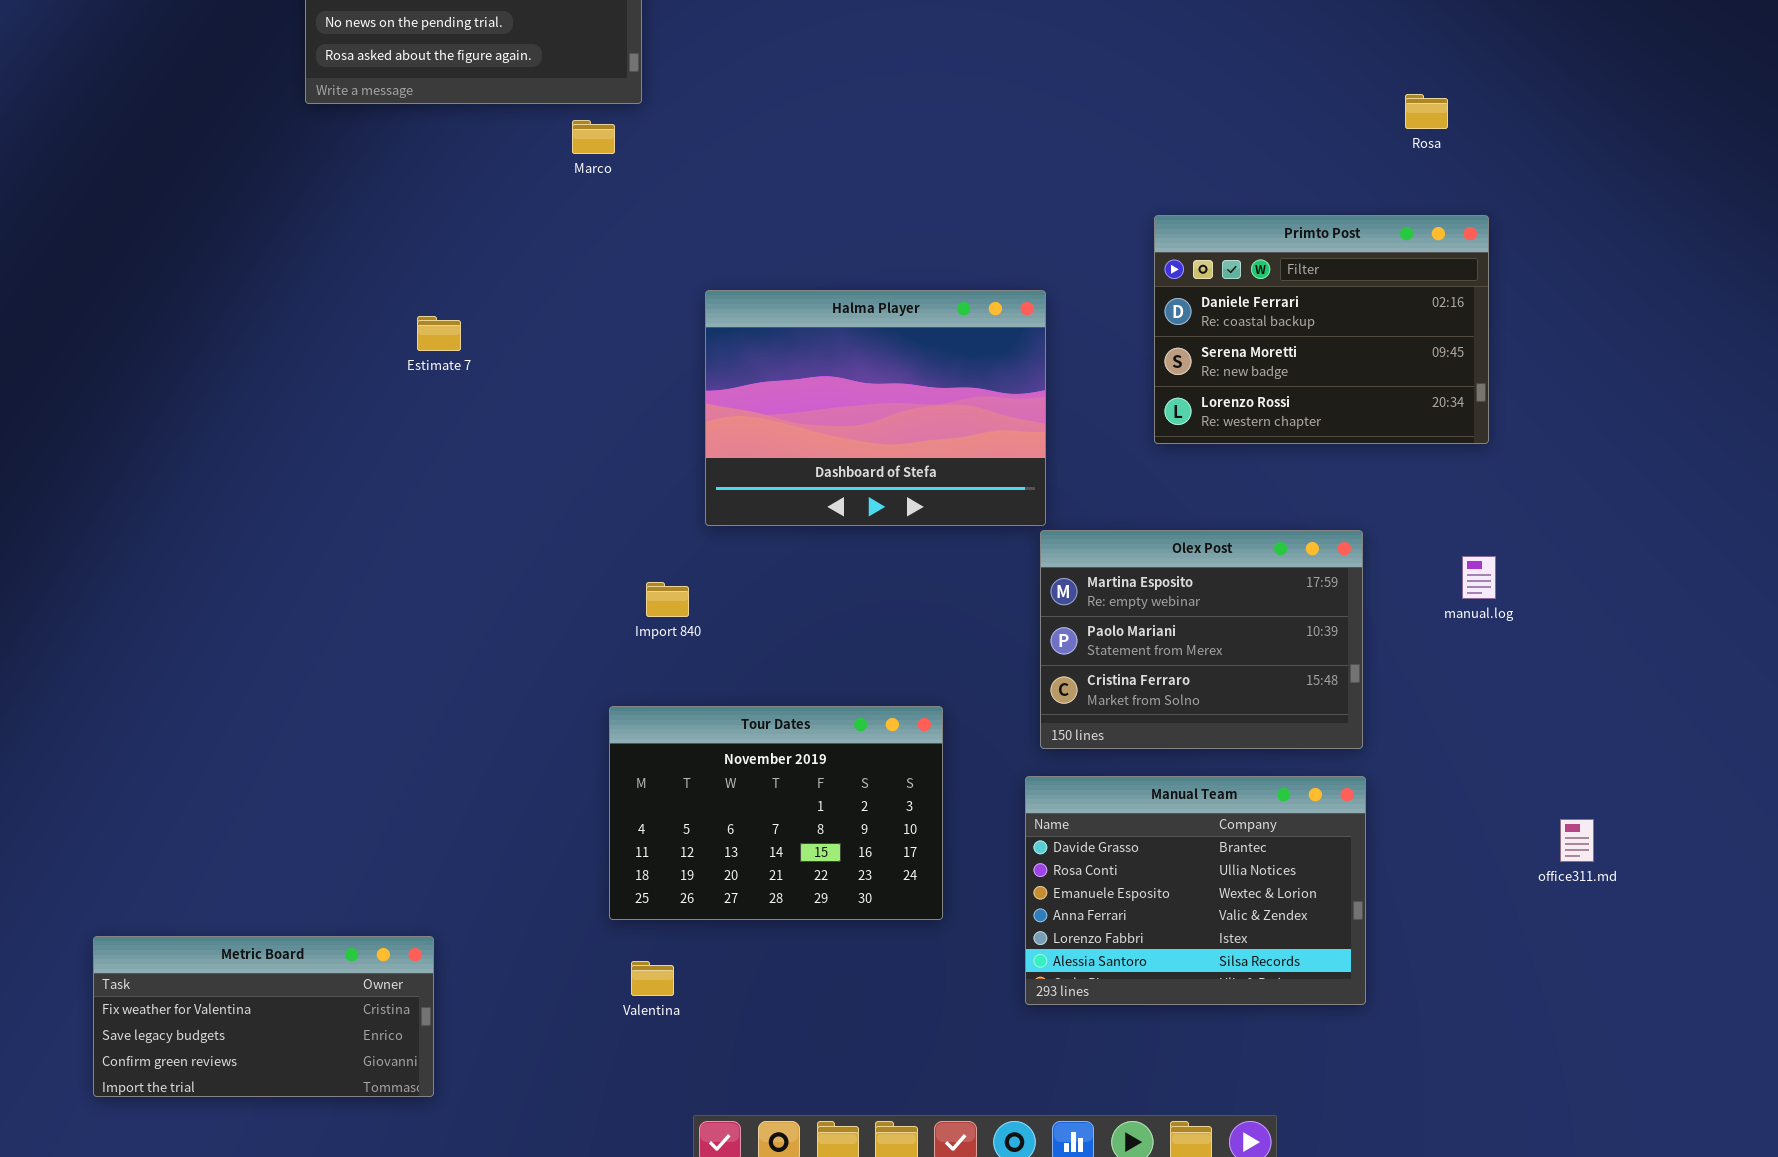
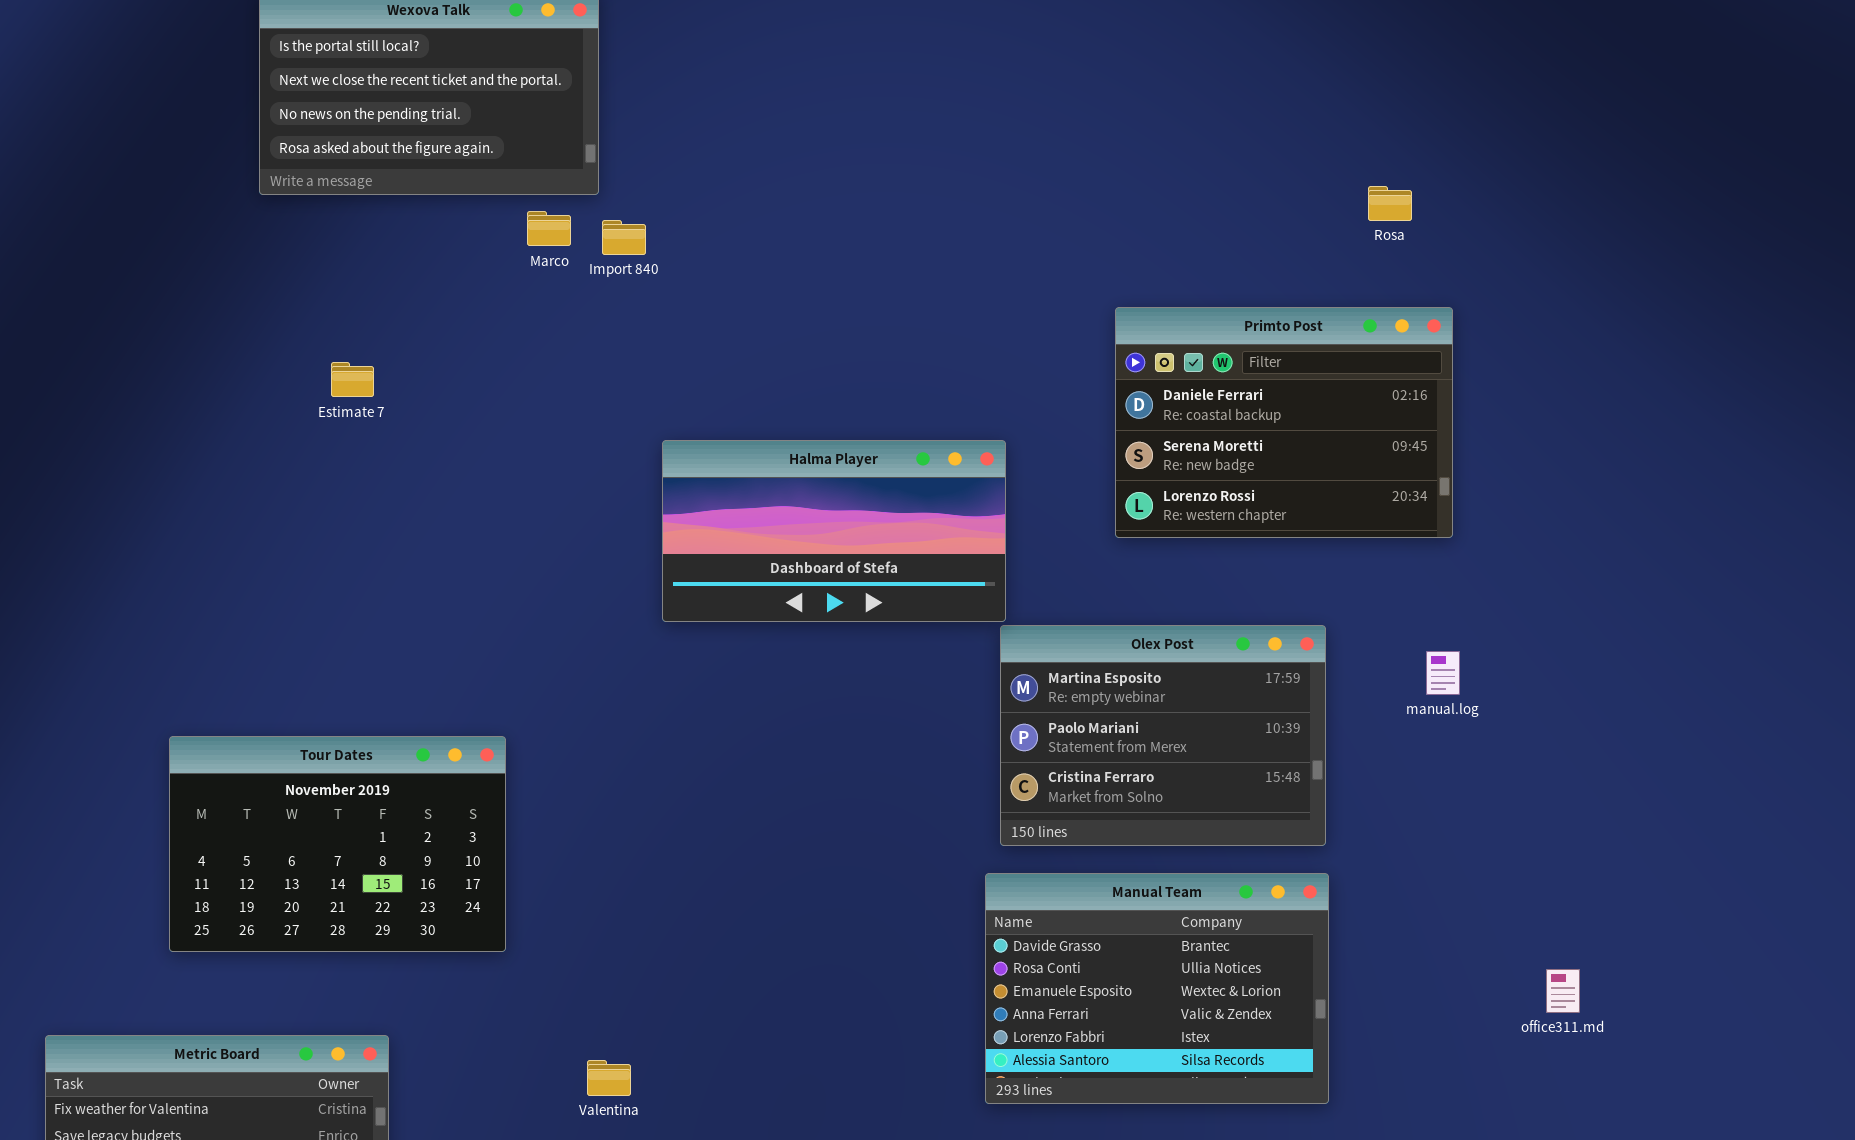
Halma Player: [705,290,1046,526] -> [662,440,1006,622], resized
Estimate 7: [417,316,461,351] -> [331,362,374,397], moved
Import 840: [646,582,689,617] -> [602,220,646,255], moved
Tour Dates: [609,706,943,920] -> [169,736,506,952], moved
office311.md: [1560,819,1594,862] -> [1546,969,1580,1013], moved

